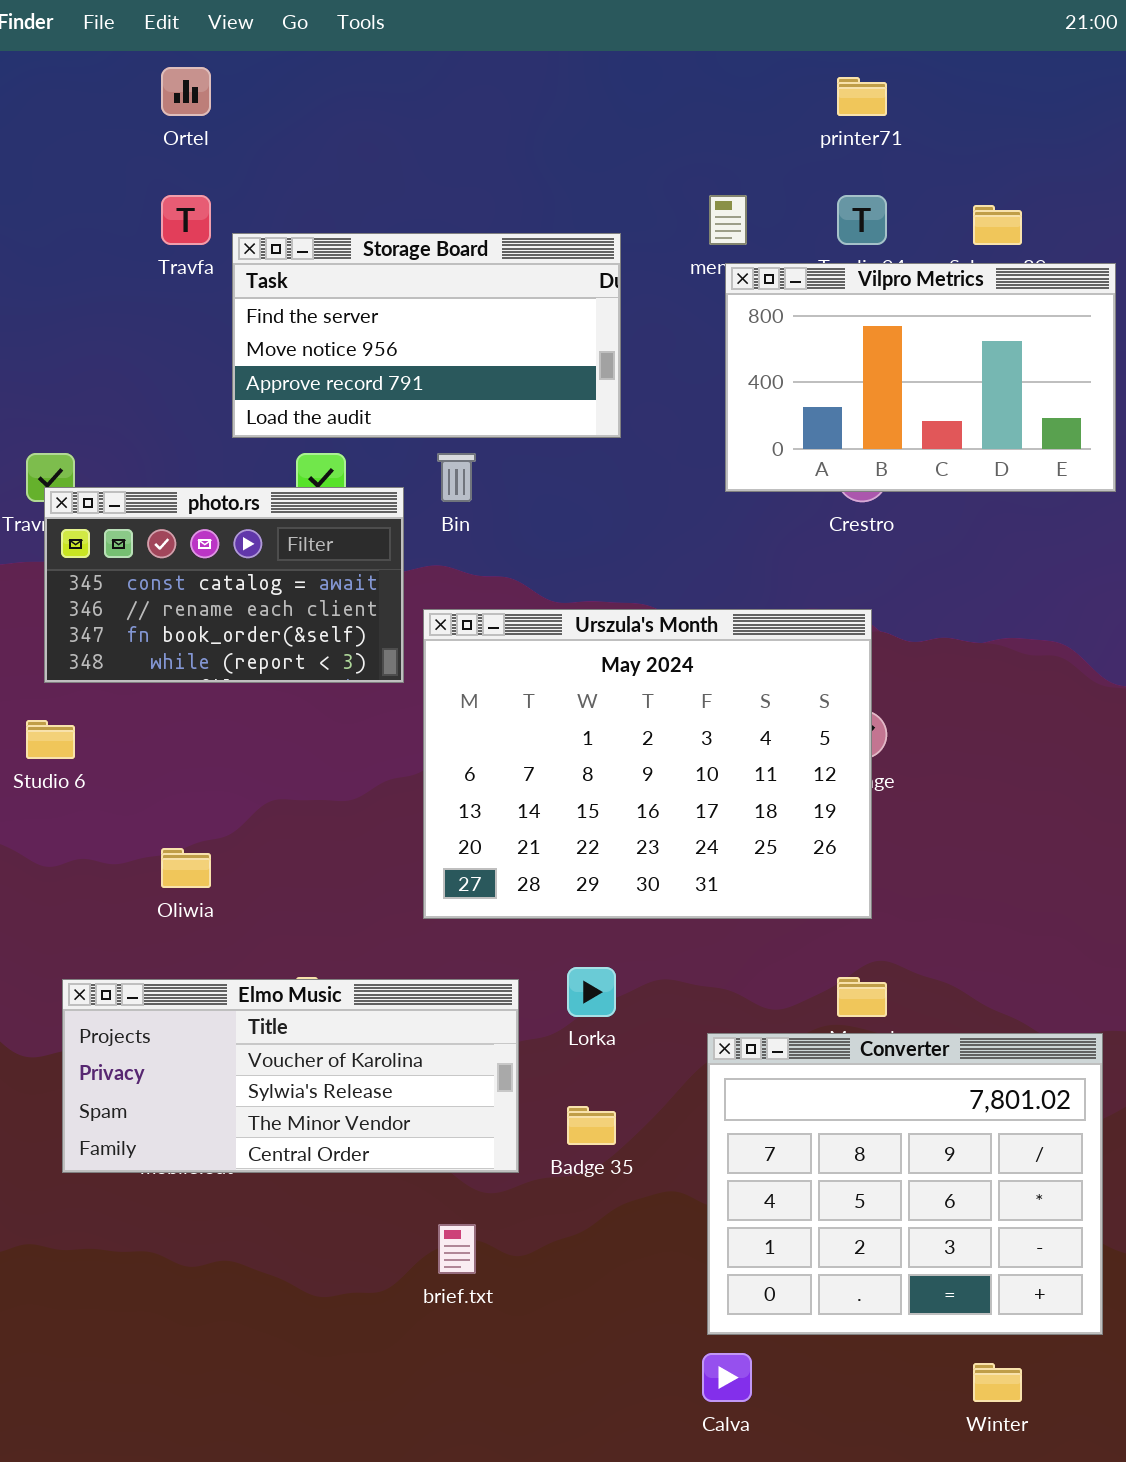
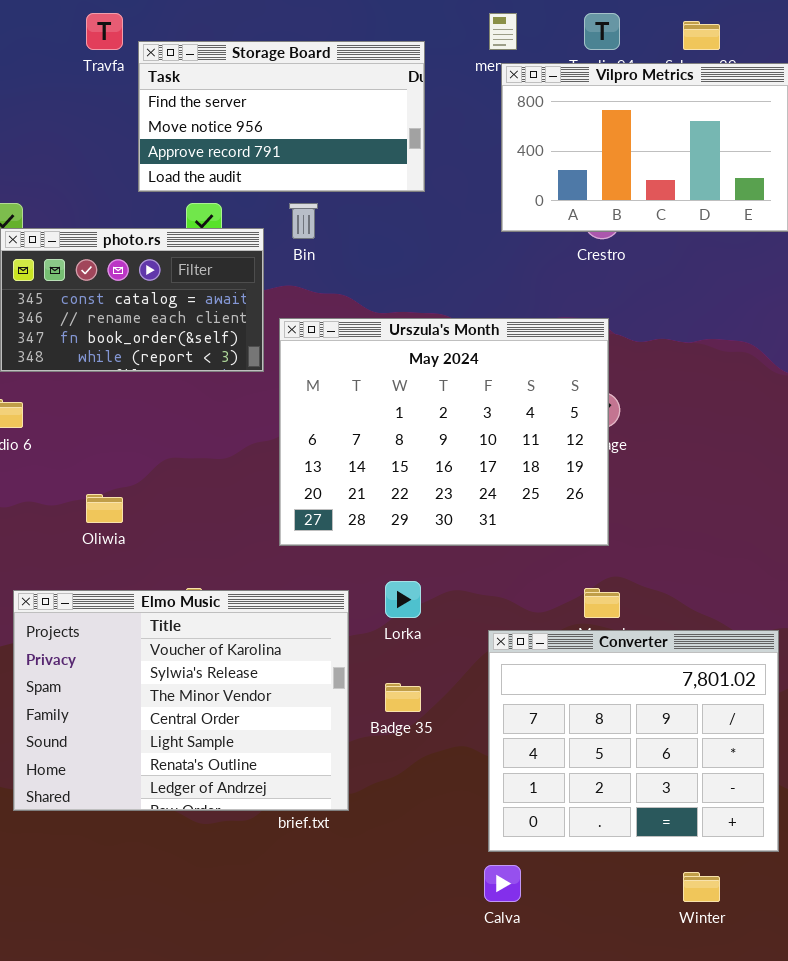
Elmo Music: [62,979,519,1173] -> [13,590,349,811], resized

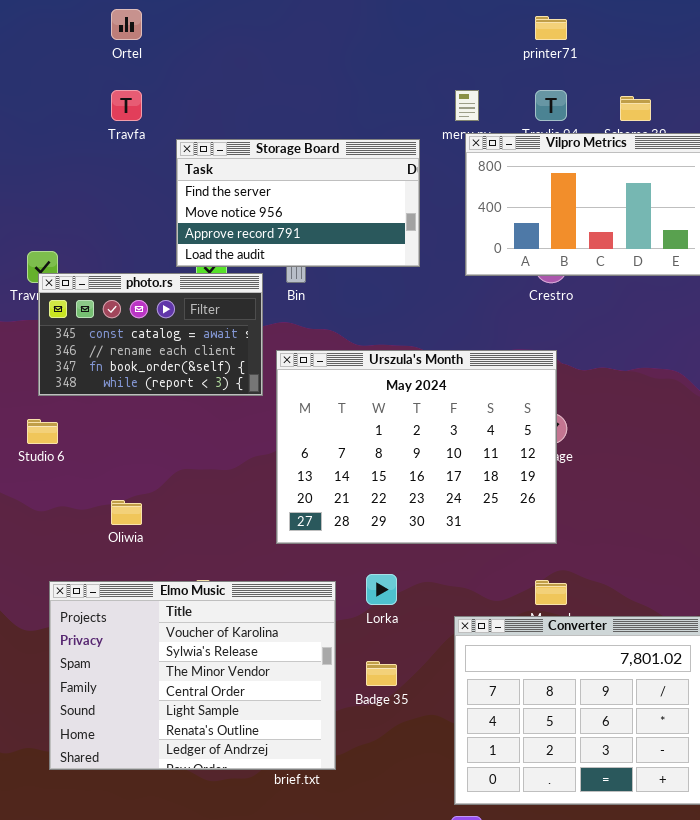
Storage Board: [138,41,425,192] -> [176,139,420,267], moved

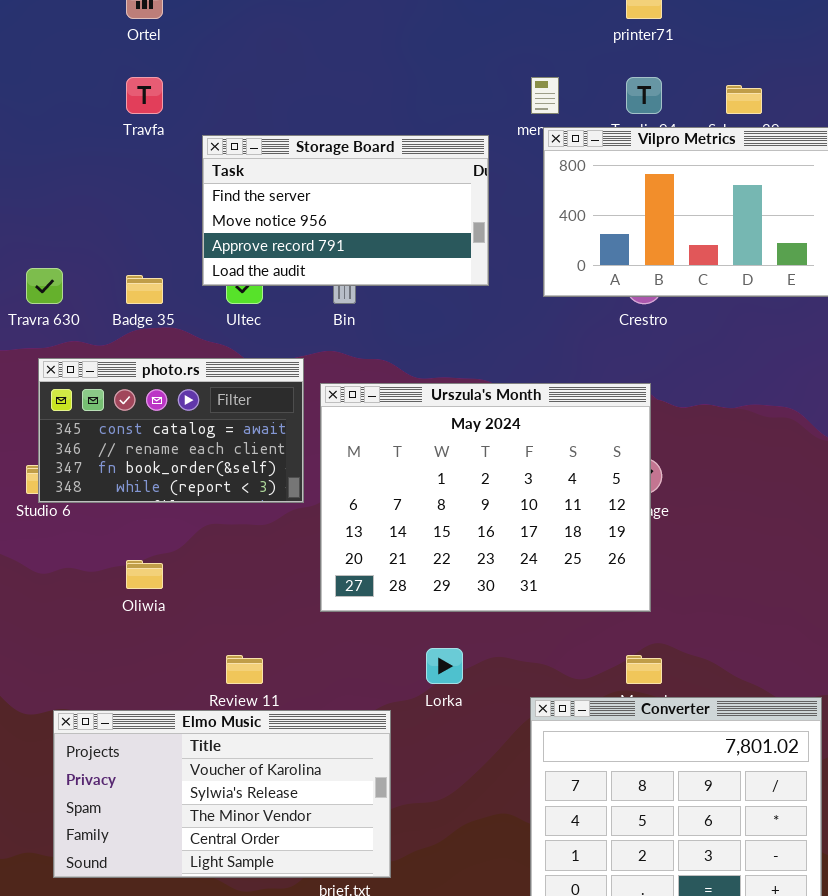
photo.rs: [38,273,263,396] -> [38,358,304,503], moved
Elmo Music: [49,581,336,770] -> [53,710,391,878], resized
Badge 35: [366,661,397,686] -> [126,275,163,304], moved

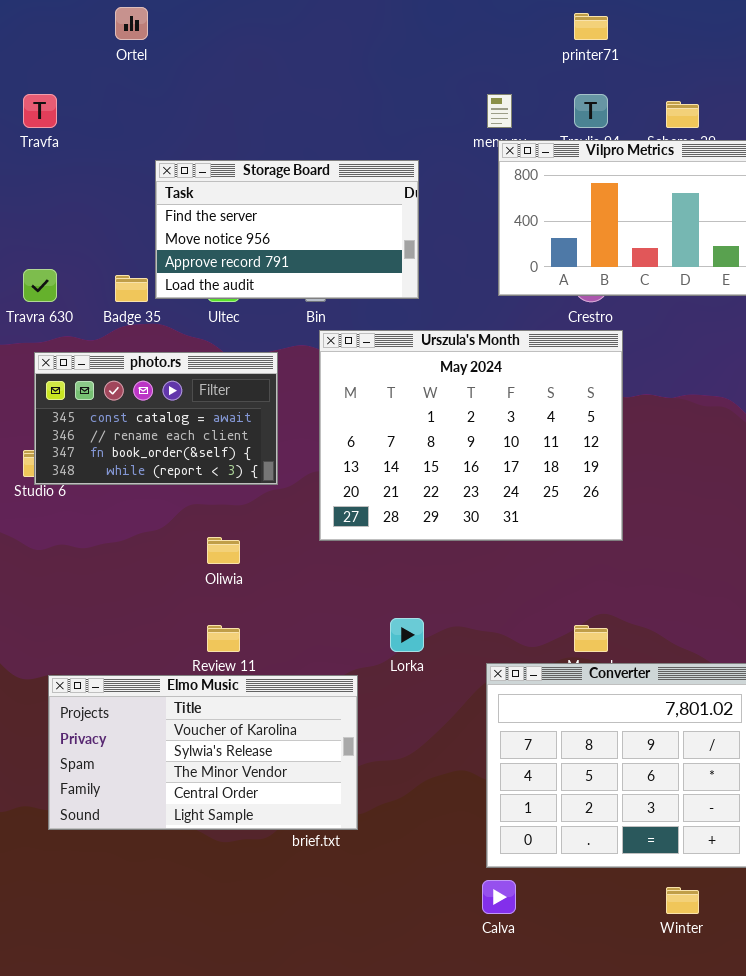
Travfa: [126,77,163,114] -> [23,94,57,128], moved
Storage Board: [202,135,489,286] -> [155,160,419,299], moved
Urszula's Month: [320,383,651,612] -> [319,330,623,541], moved
Oliwia: [126,560,163,589] -> [207,537,240,564], moved

